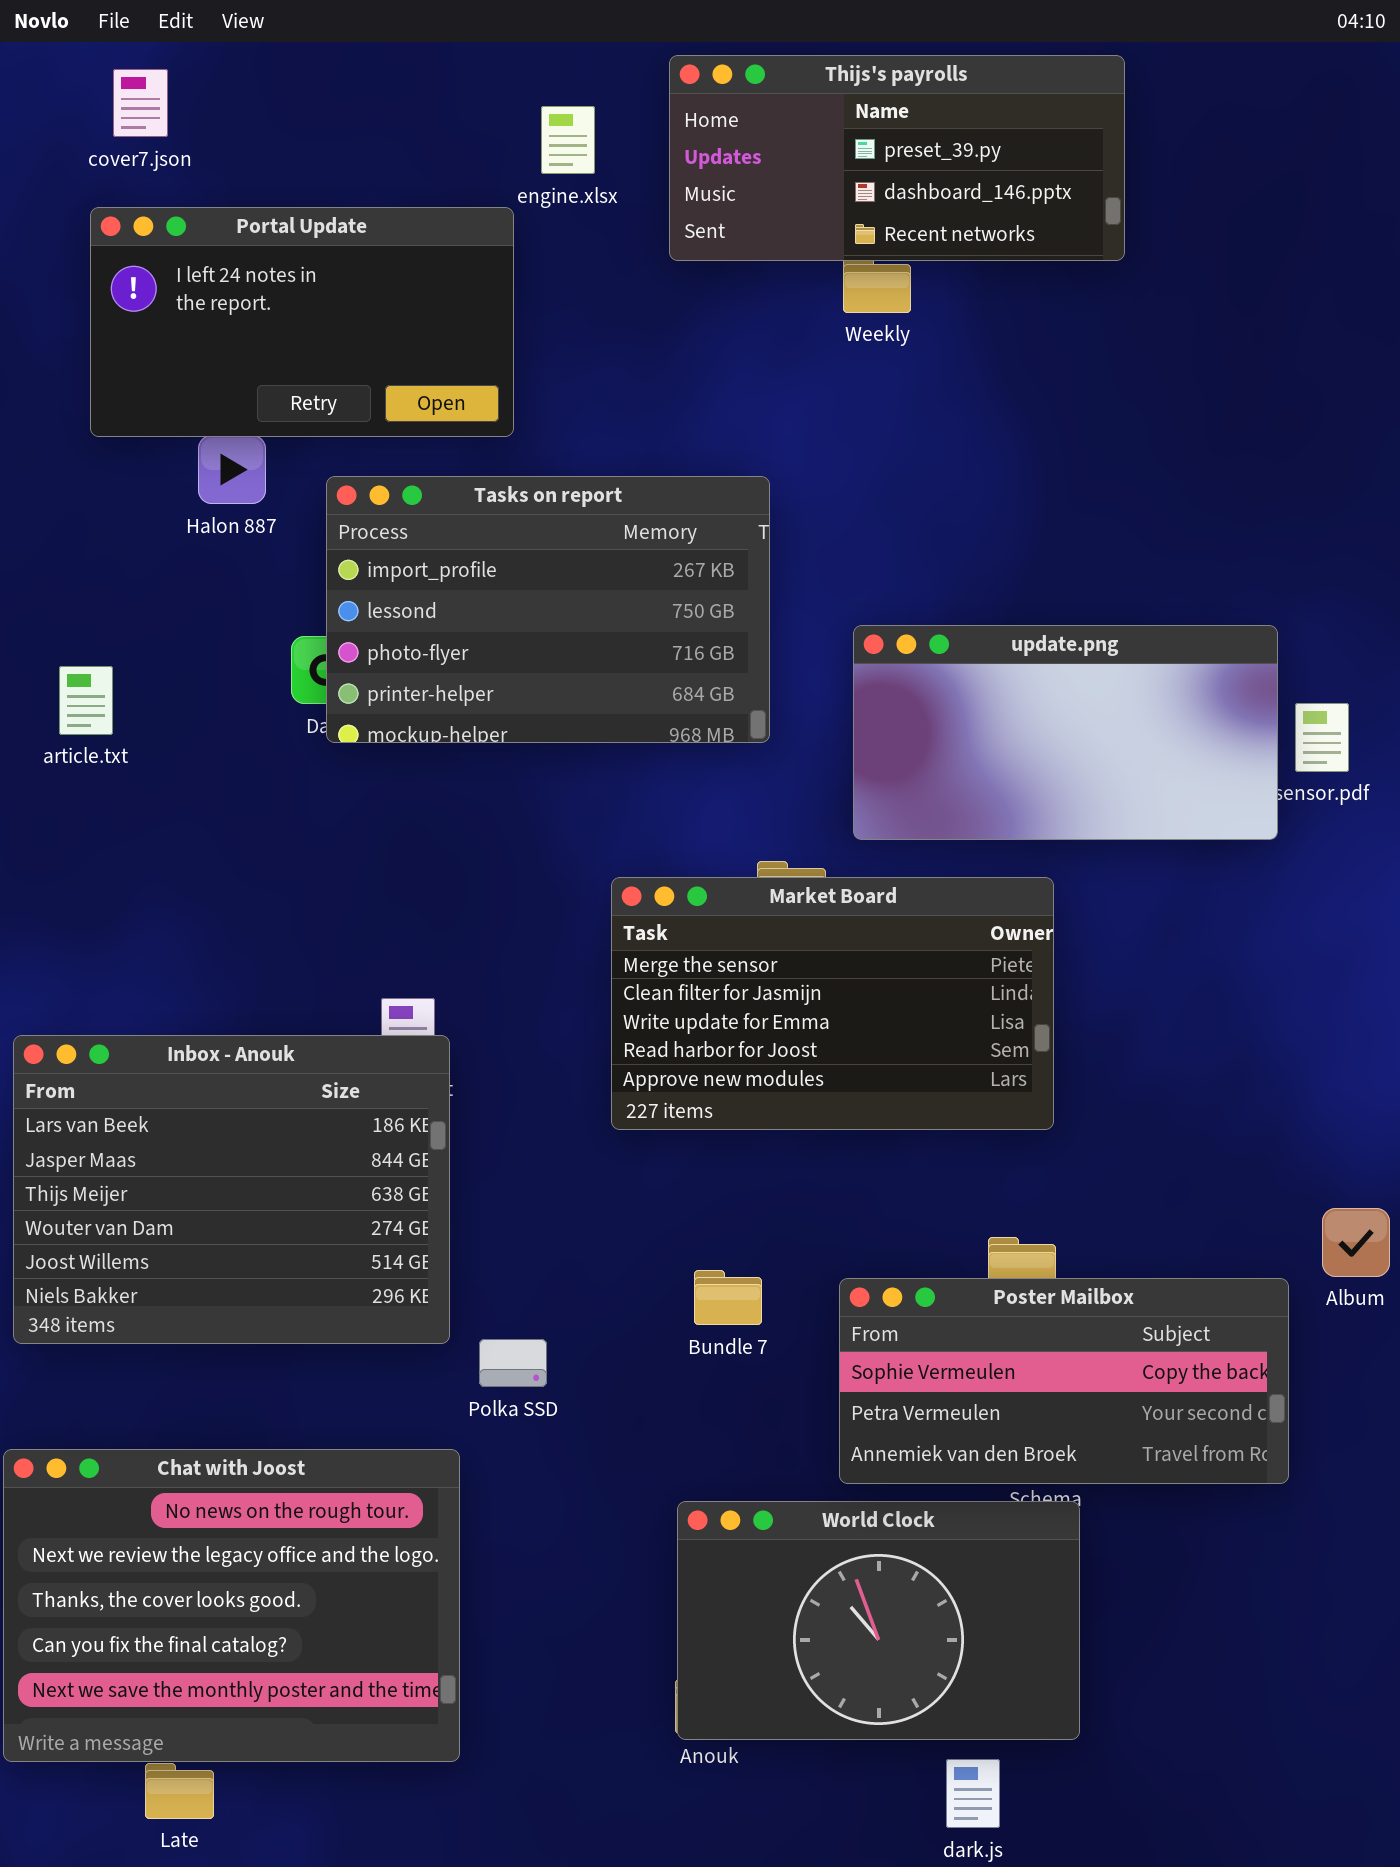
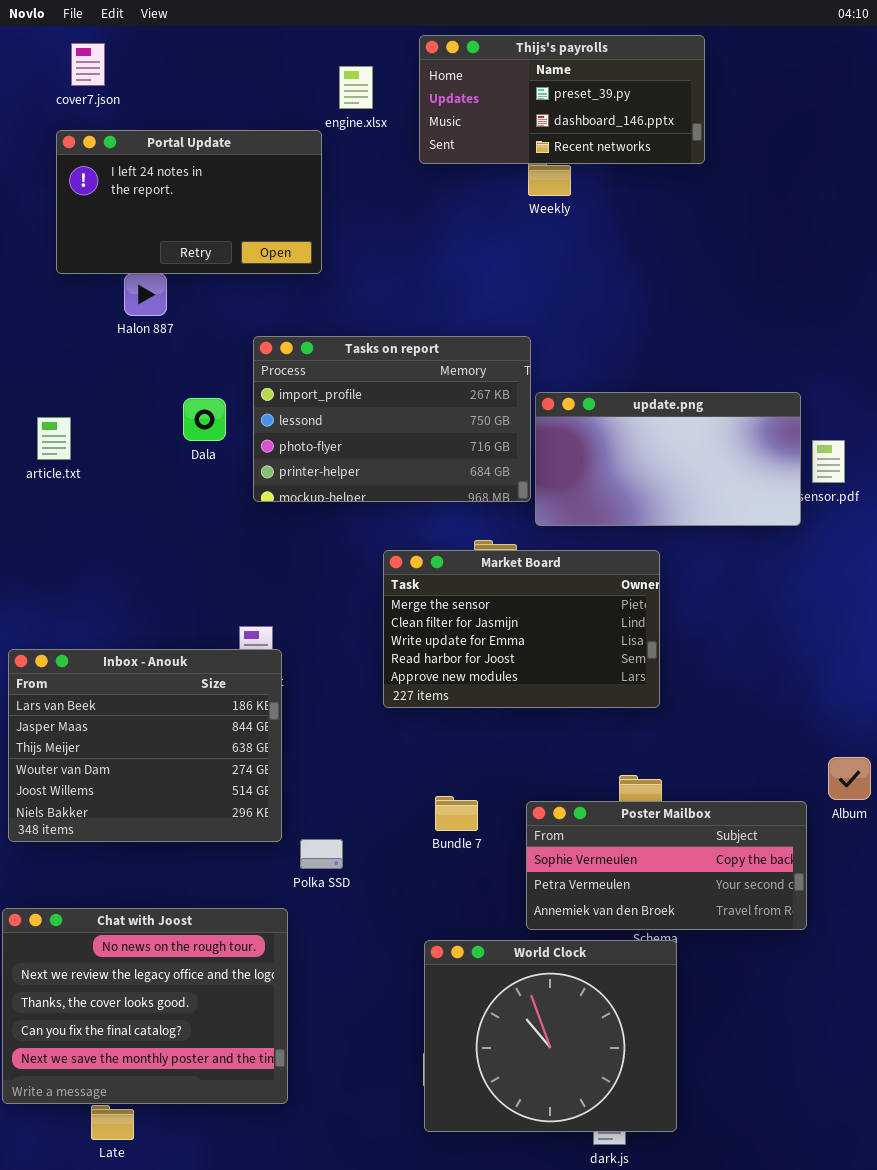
Tasks on report: [326,476,770,743] -> [253,336,531,502], moved
World Clock: [677,1501,1080,1740] -> [424,940,677,1132], resized

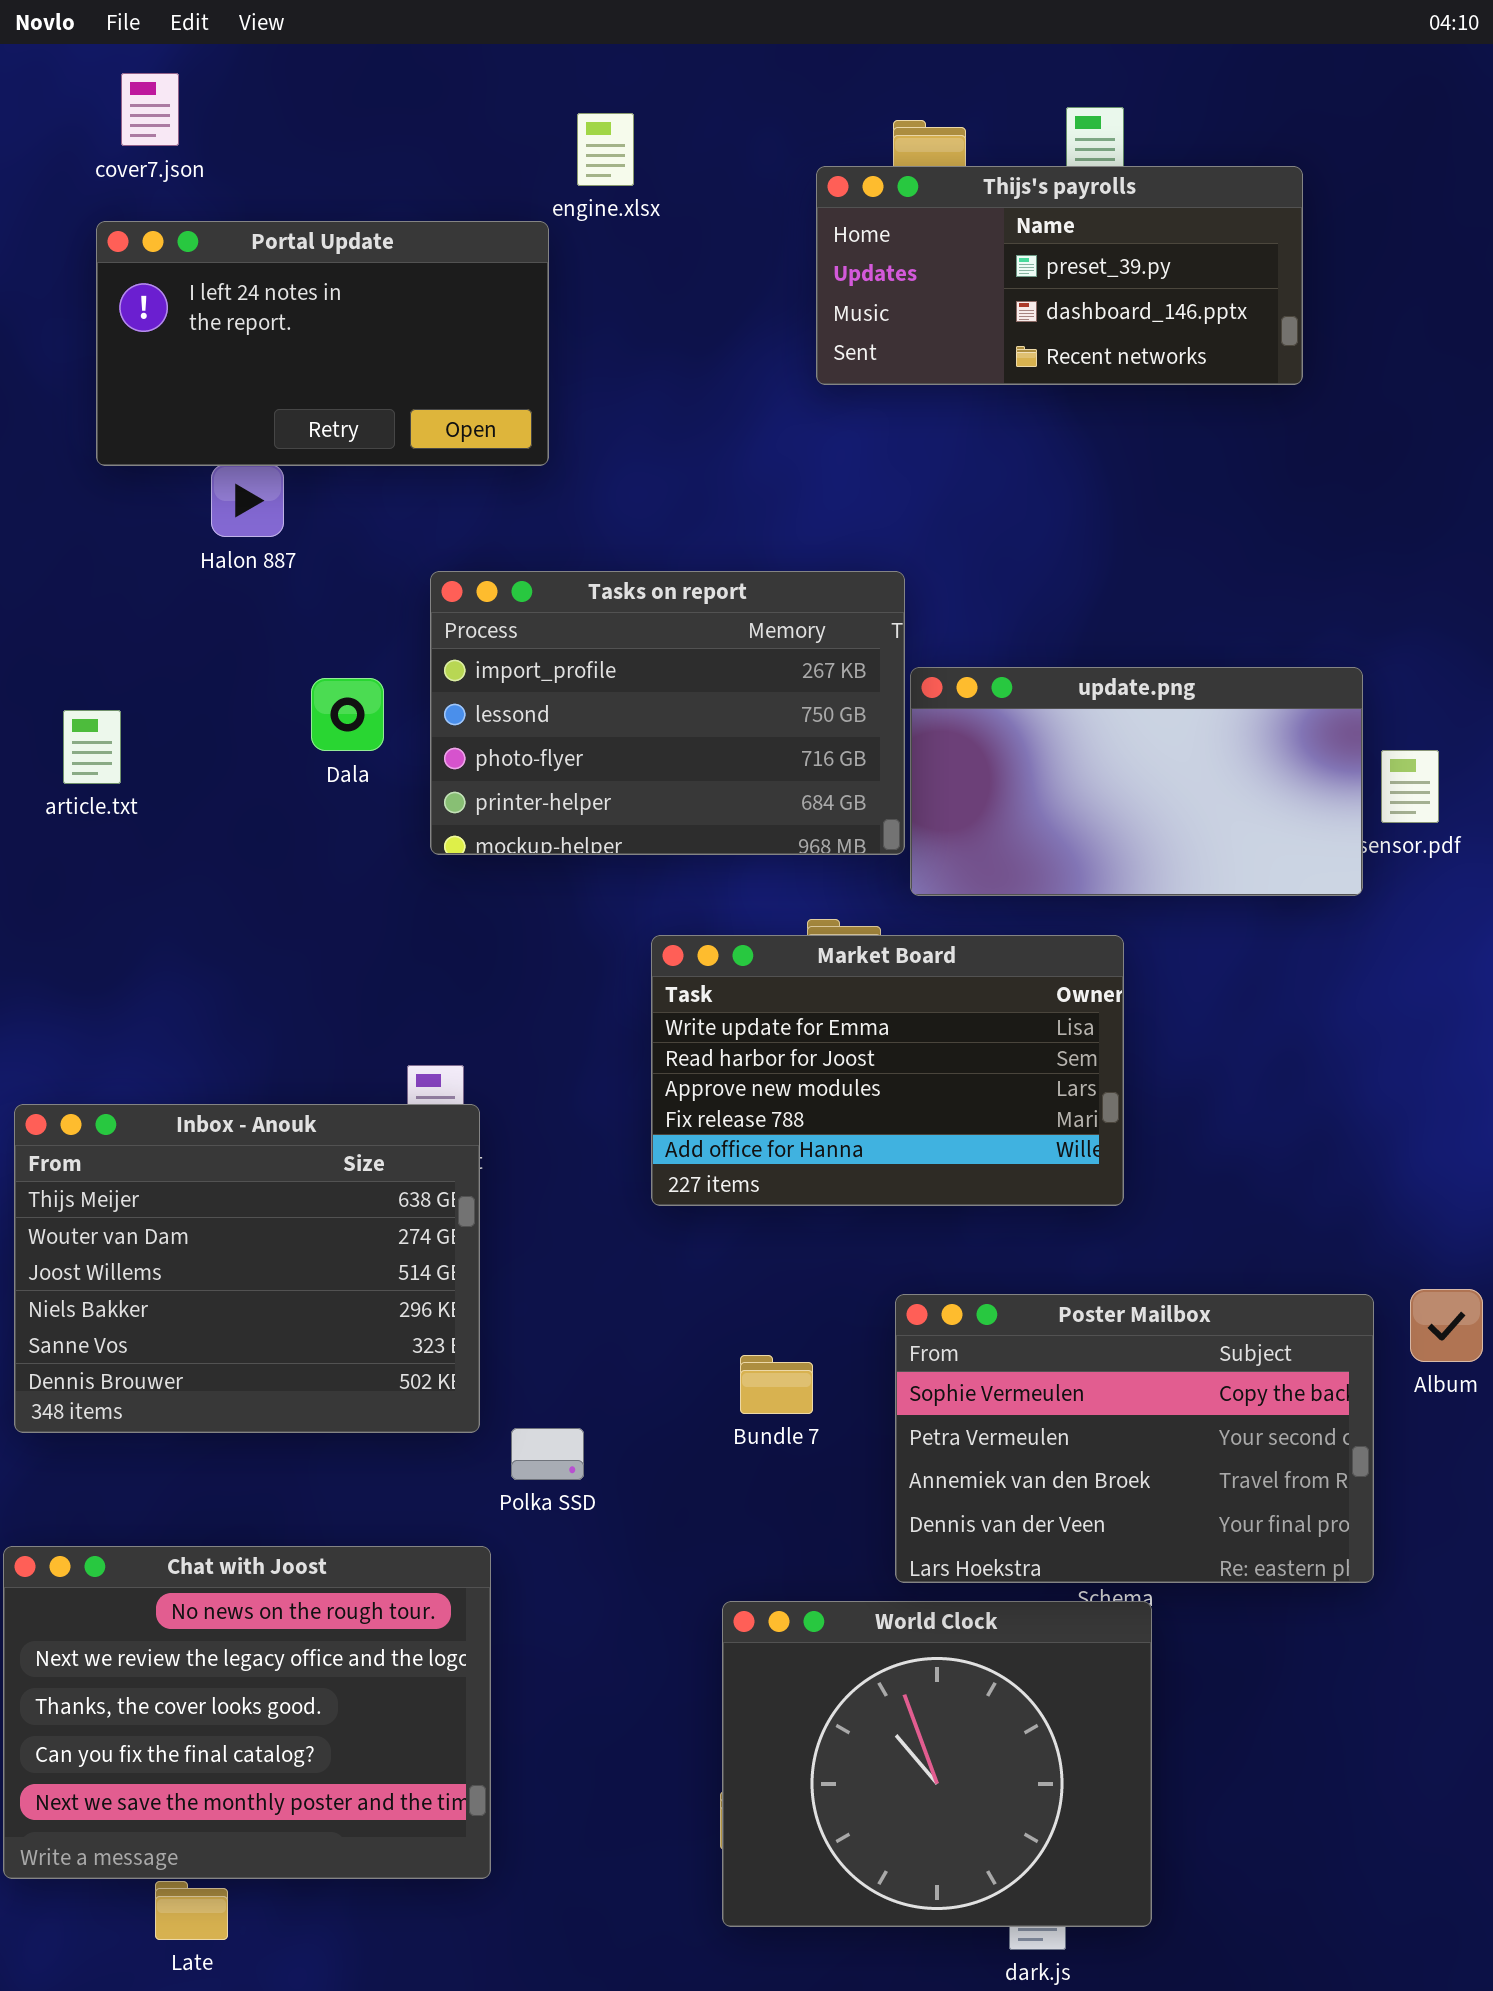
Thijs's payrolls: [419,35,705,164] -> [816,166,1303,385], moved
Market Board: [383,550,660,708] -> [651,935,1124,1206], scrolled down 2 rows
Inbox - Anouk: [8,649,282,842] -> [14,1104,480,1433], scrolled down 2 rows
Poster Mailbox: [526,801,807,930] -> [895,1294,1374,1583], resized

